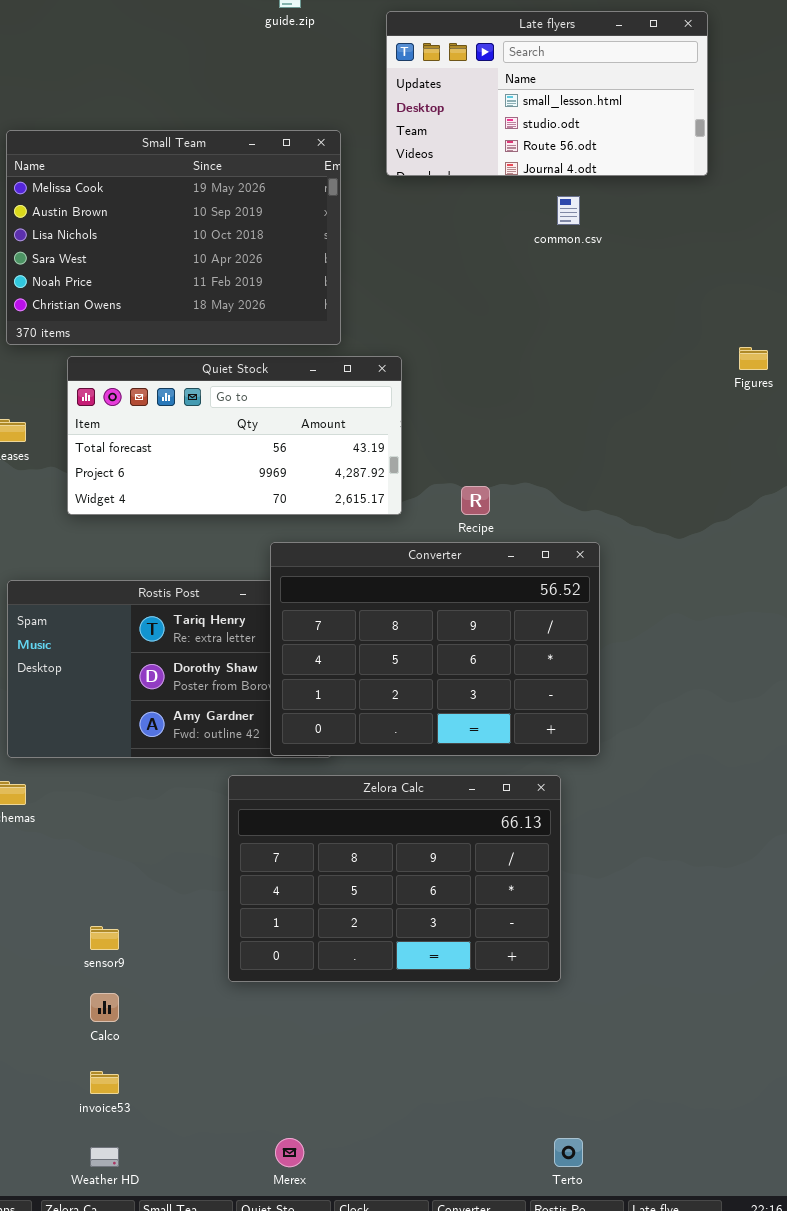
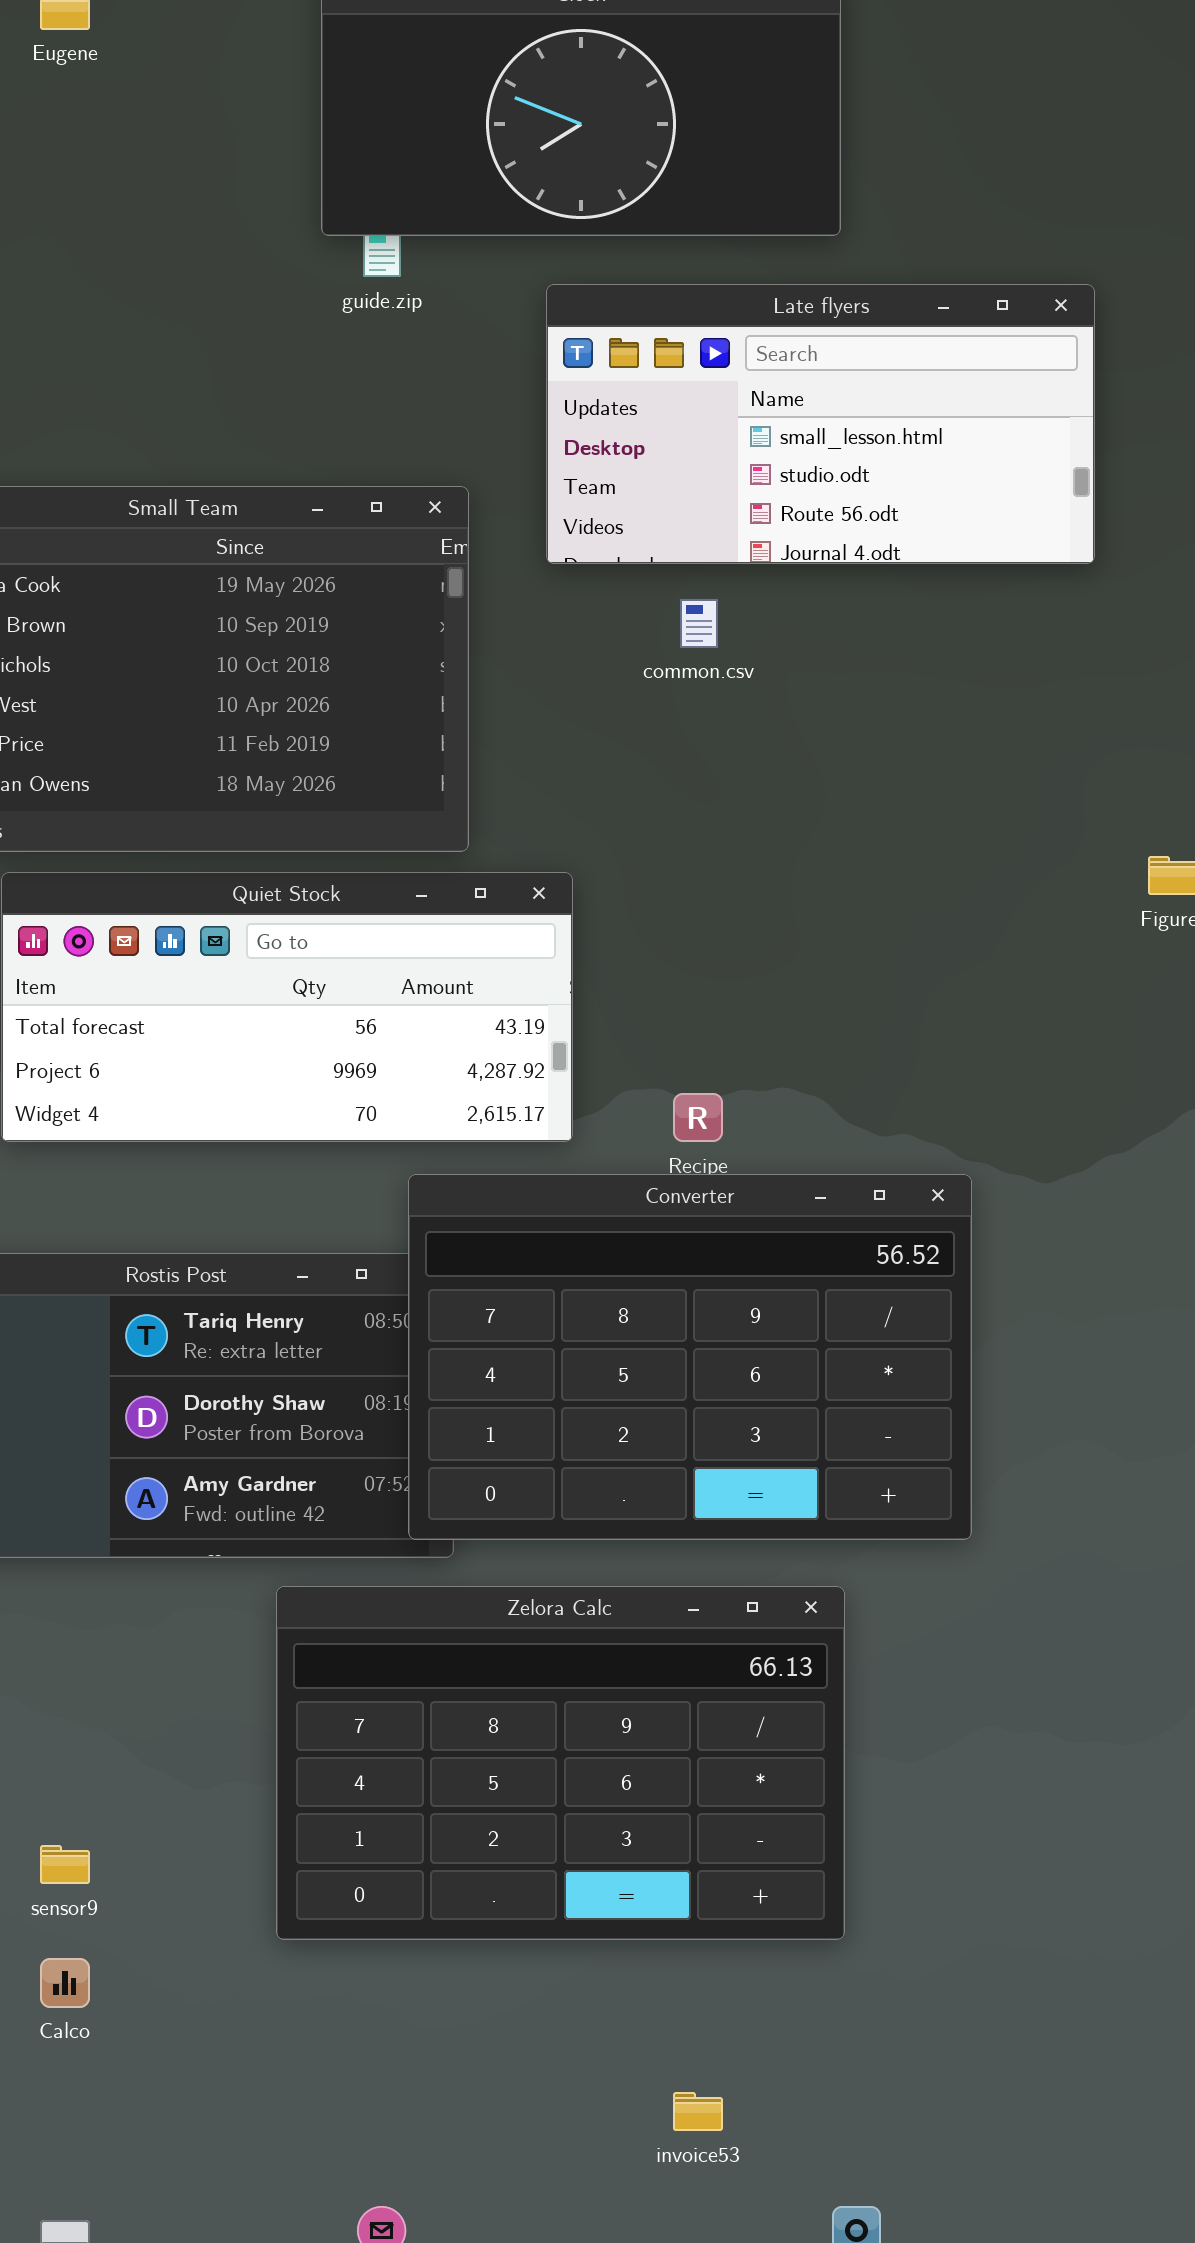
common.csv: [557,196,580,225] -> [680,599,718,648], moved
Converter: [270,542,600,756] -> [408,1174,972,1540], moved
invoice53: [90,1071,119,1094] -> [673,2092,723,2131], moved

